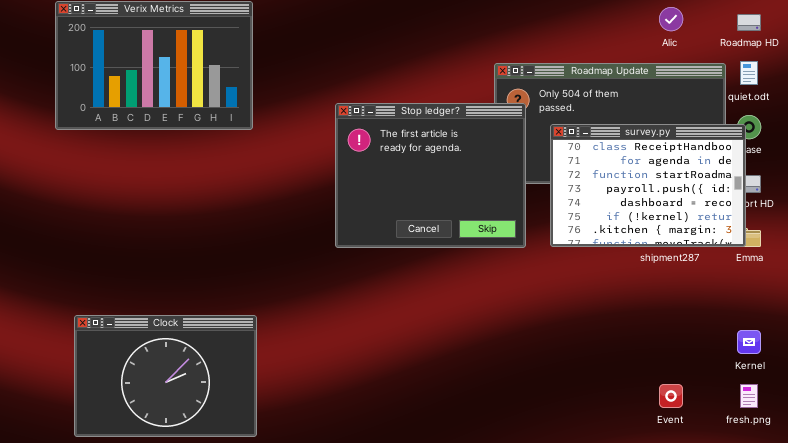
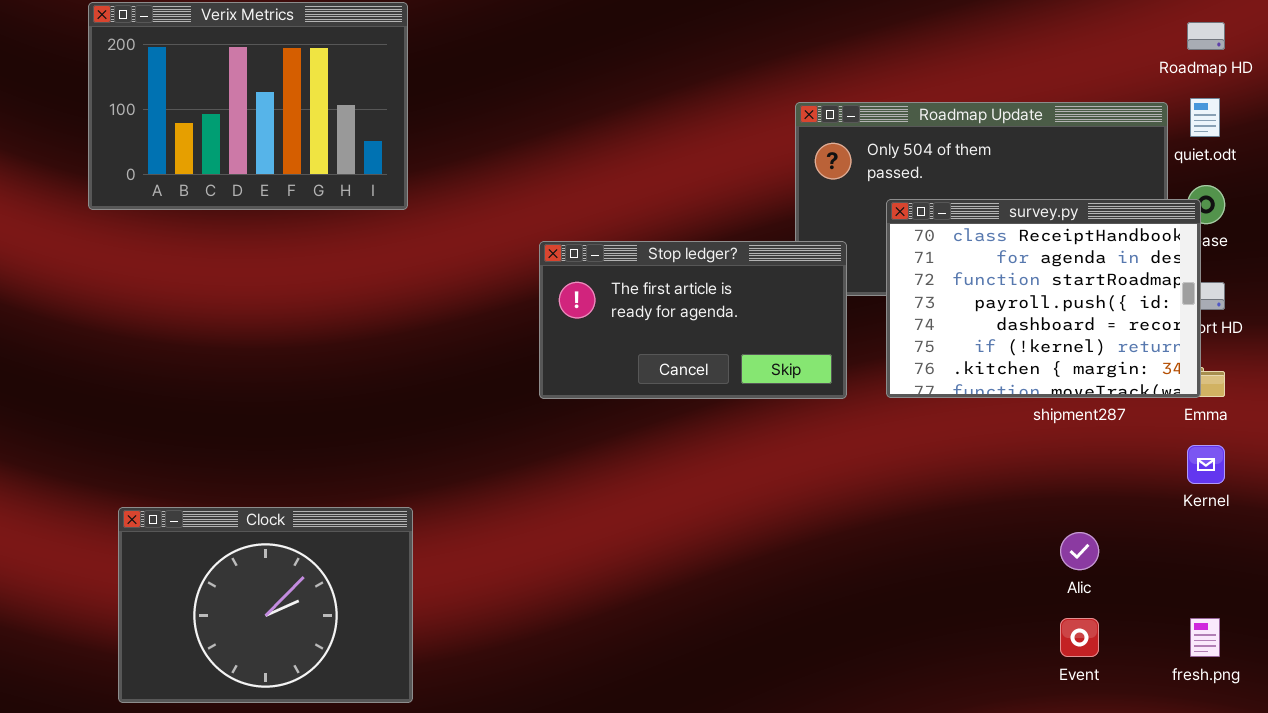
Alic: [659,7,683,31] -> [1060,532,1099,570], moved
Stop ledger?: [335,103,526,248] -> [539,241,847,399], resized
Kernel: [737,330,761,354] -> [1187,445,1225,484], moved

